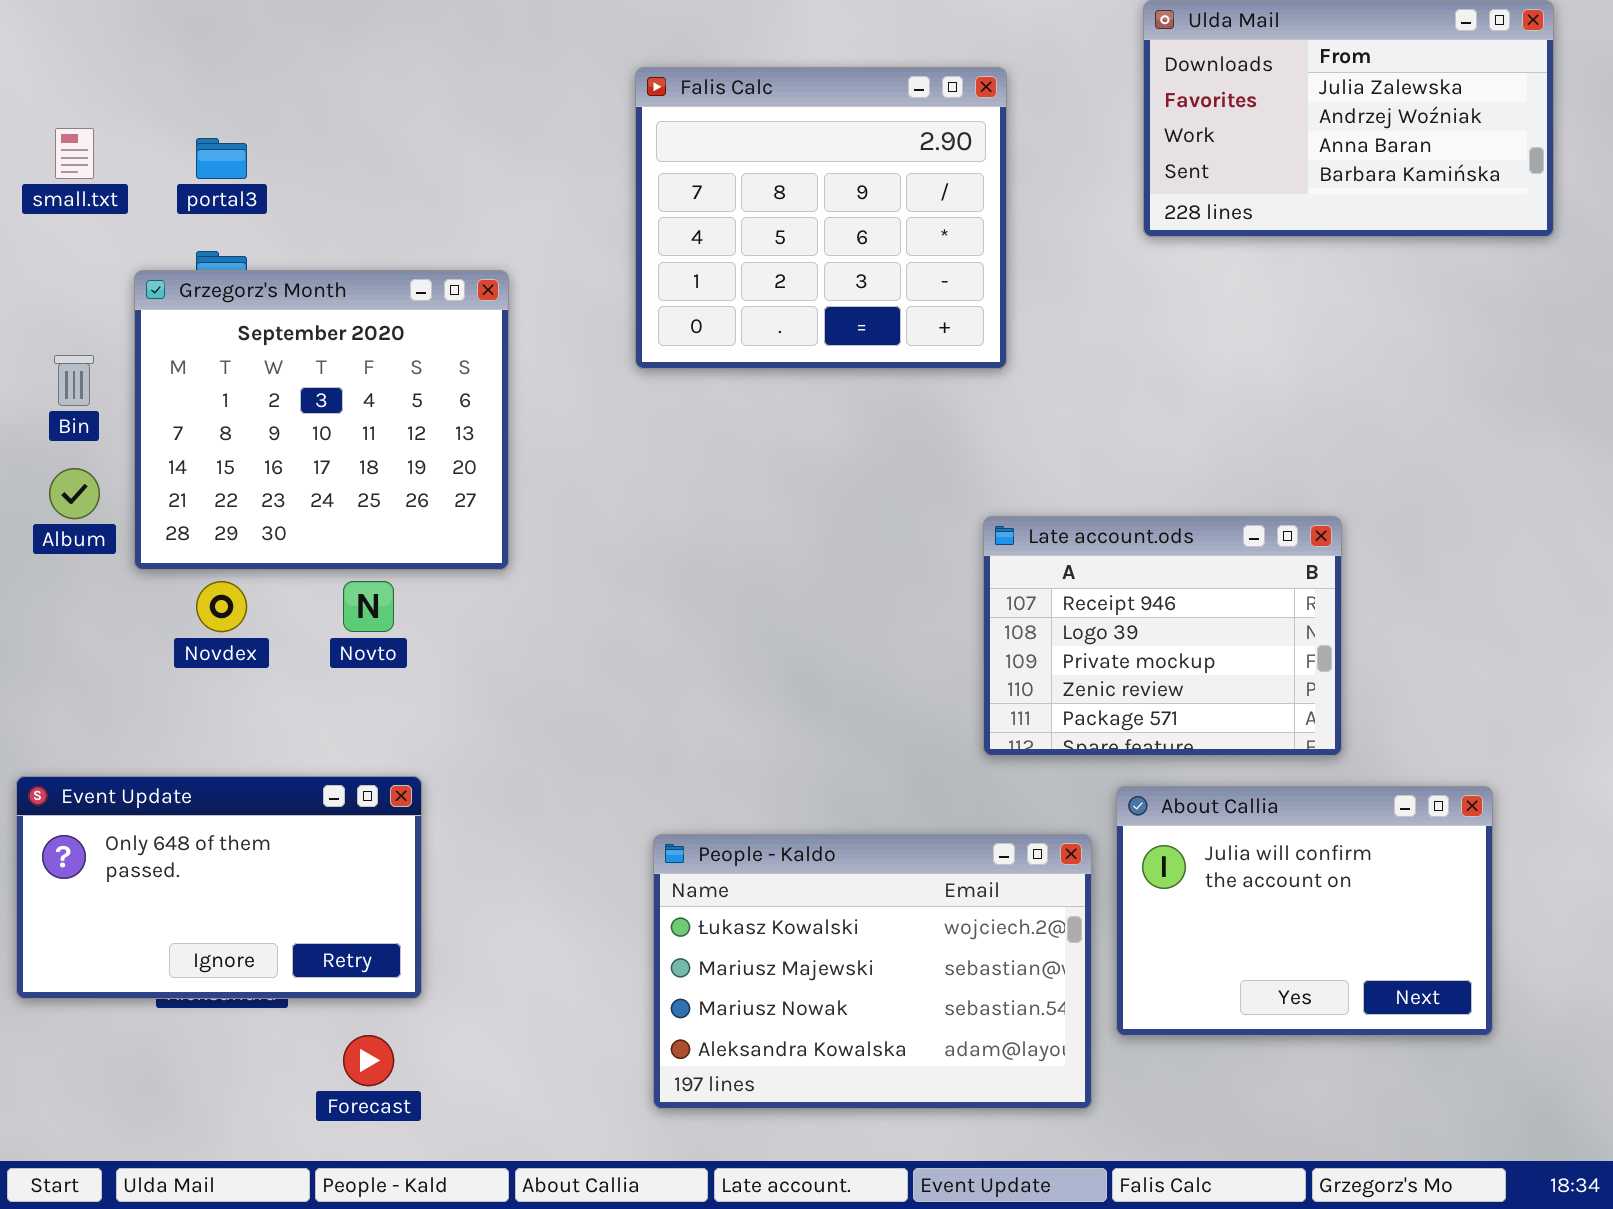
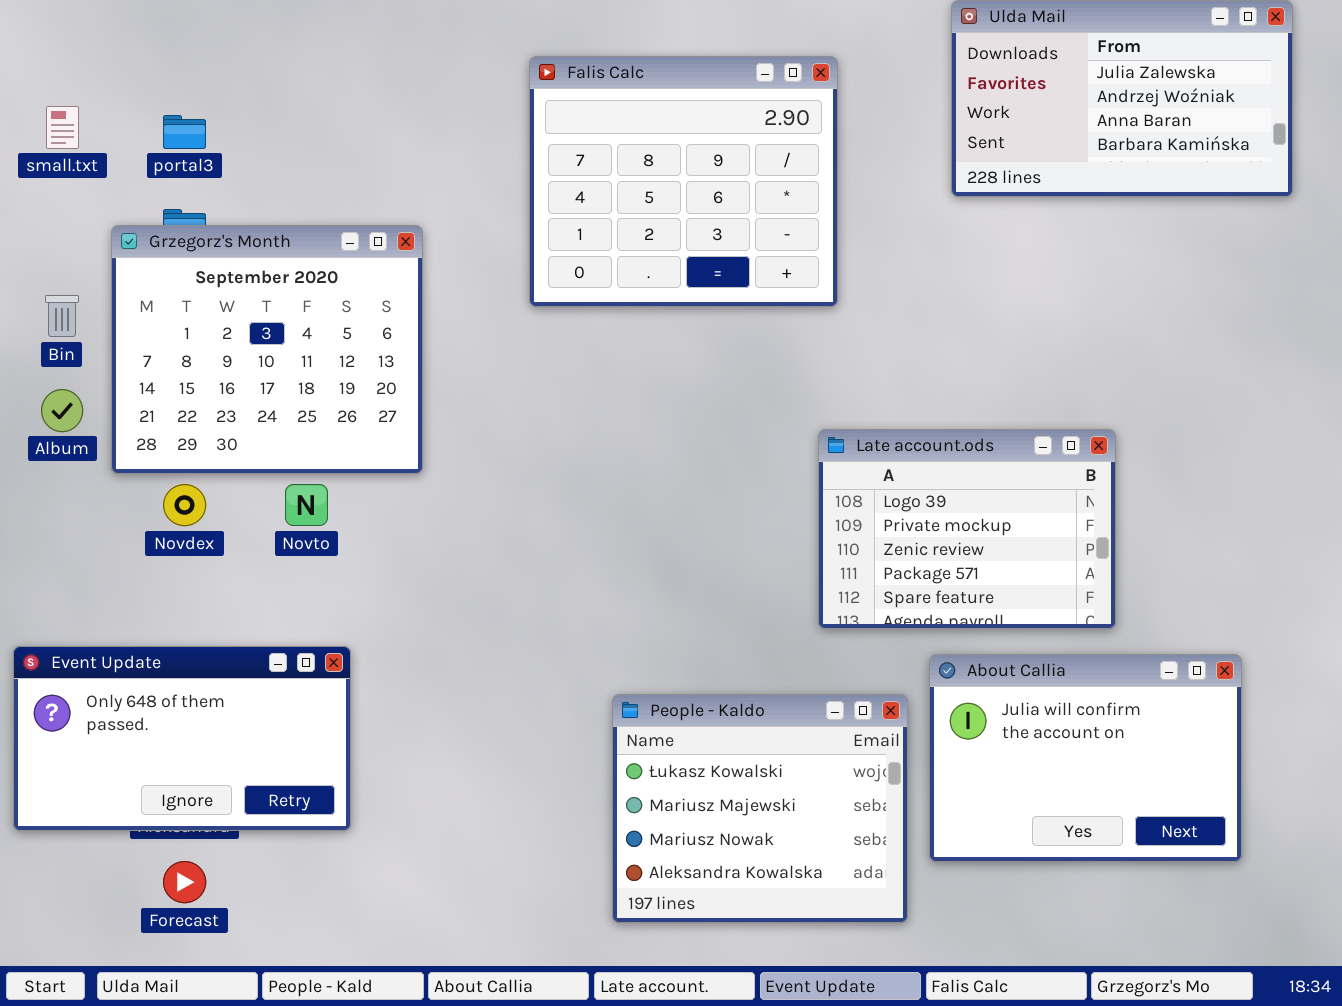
Late account.ods: [983,516,1342,756] -> [818,429,1116,629], scrolled down 1 row
People - Kaldo: [653,834,1092,1109] -> [612,694,908,923], resized
Forecast: [343,1035,394,1086] -> [163,861,206,903], moved

